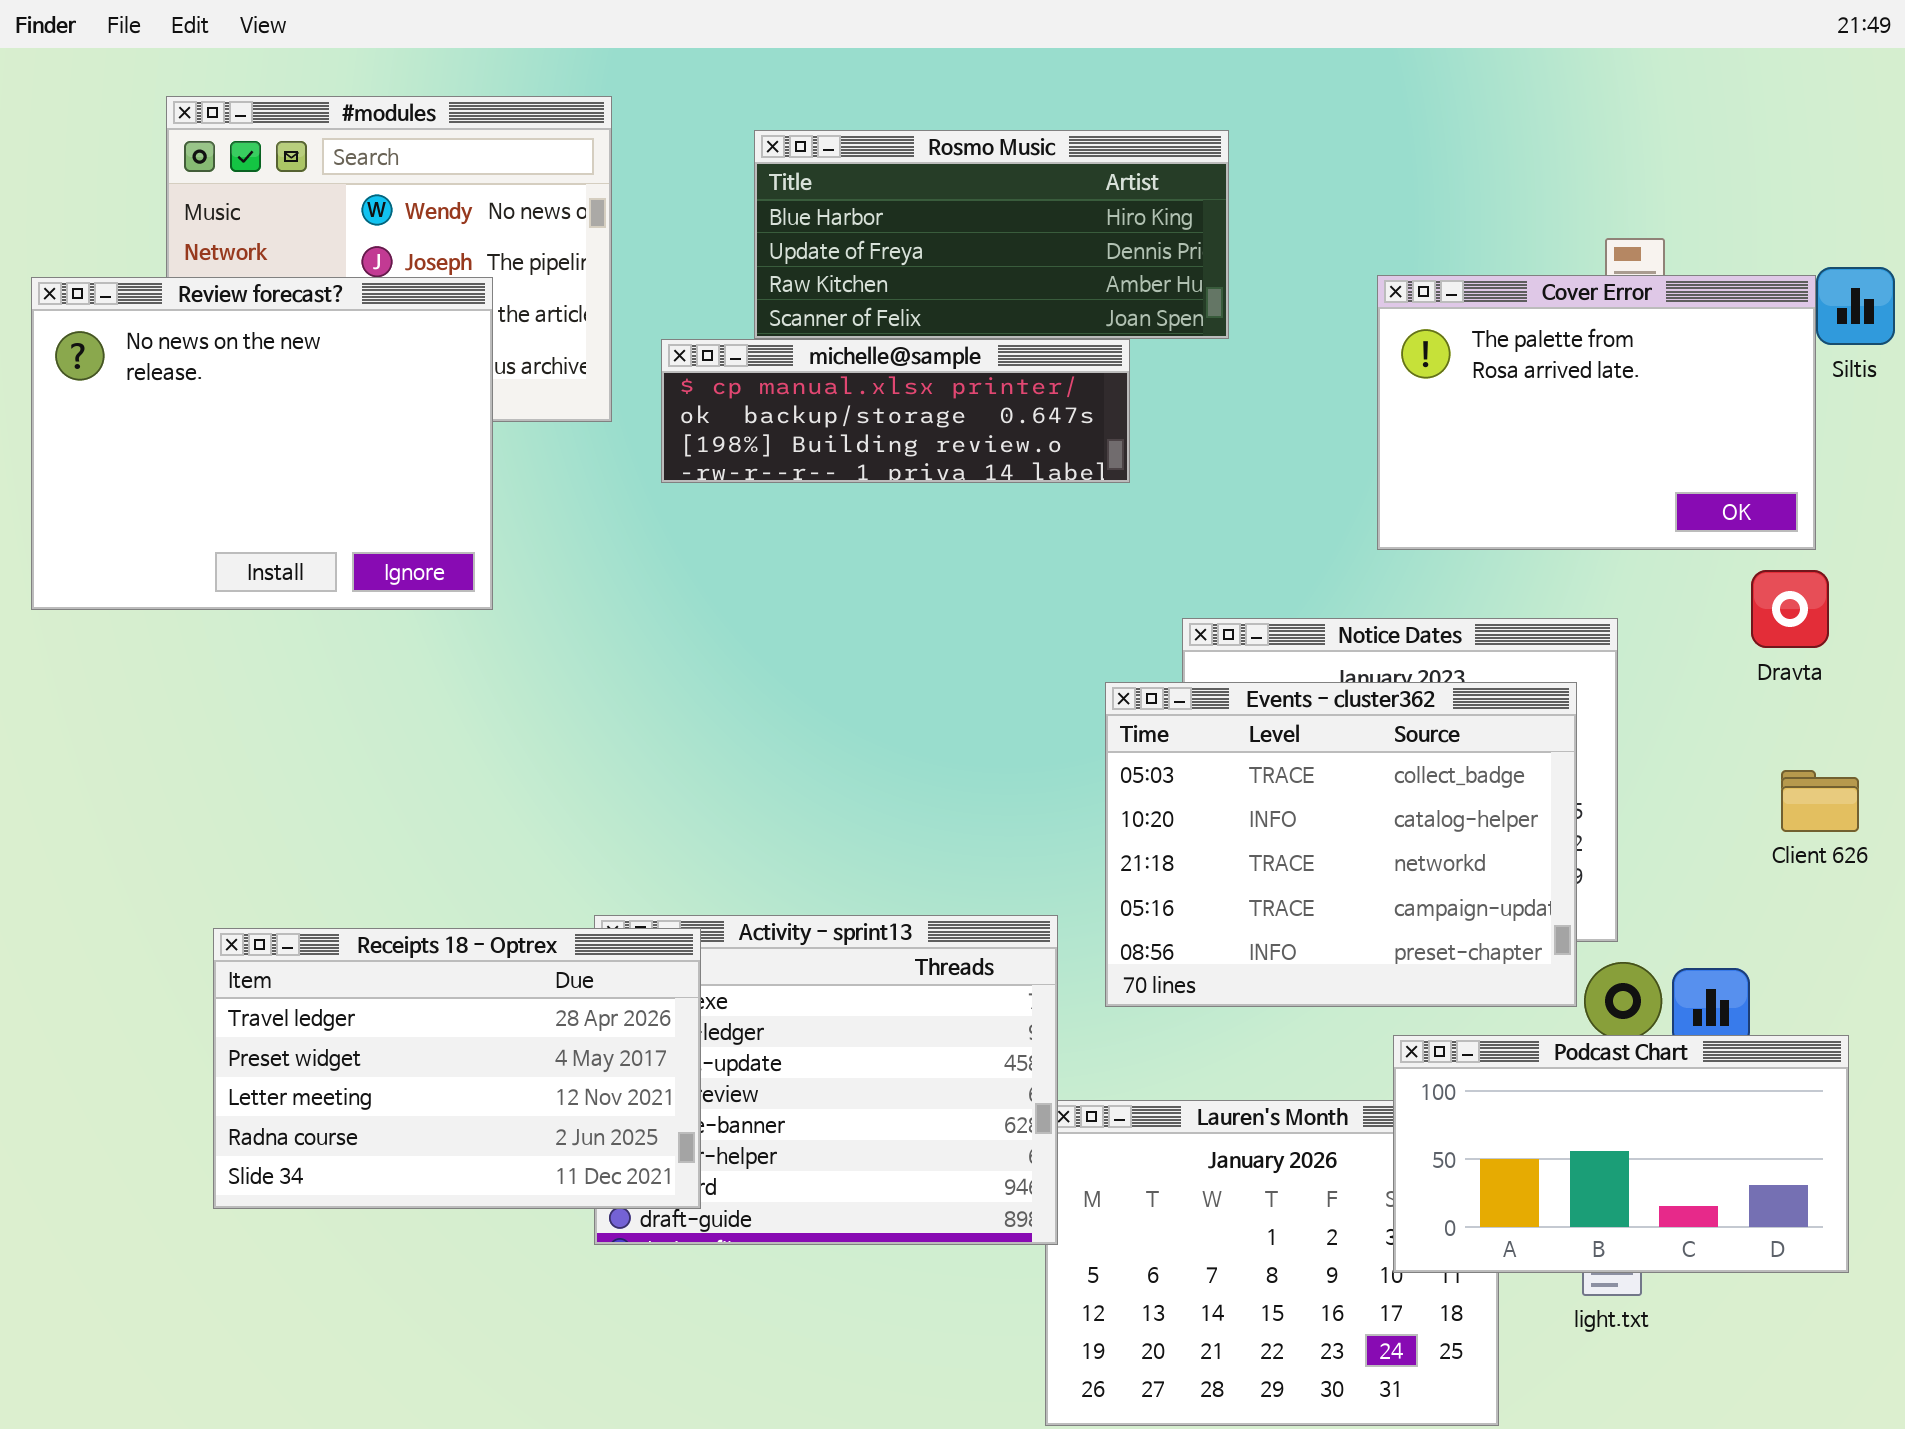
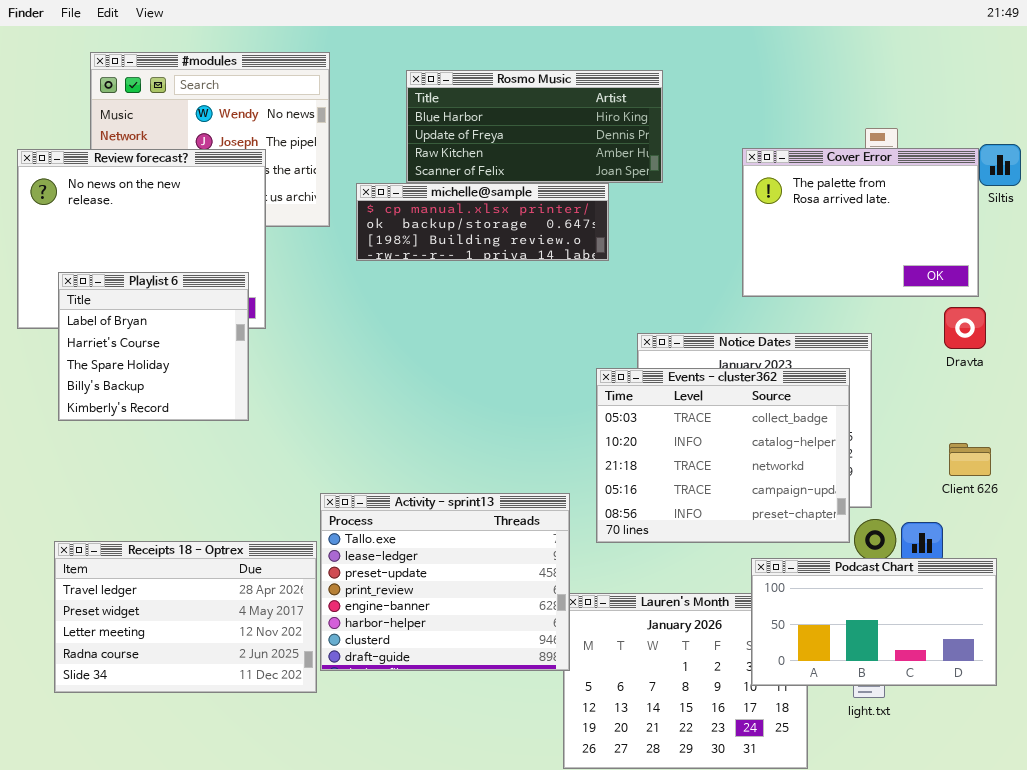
Playlist 6: none -> [58,272,249,421], opened
Client 626: [1781,770,1859,832] -> [949,443,991,476], moved
Receipts 18 - Optrex: [213,928,701,1209] -> [54,541,317,693], moved

